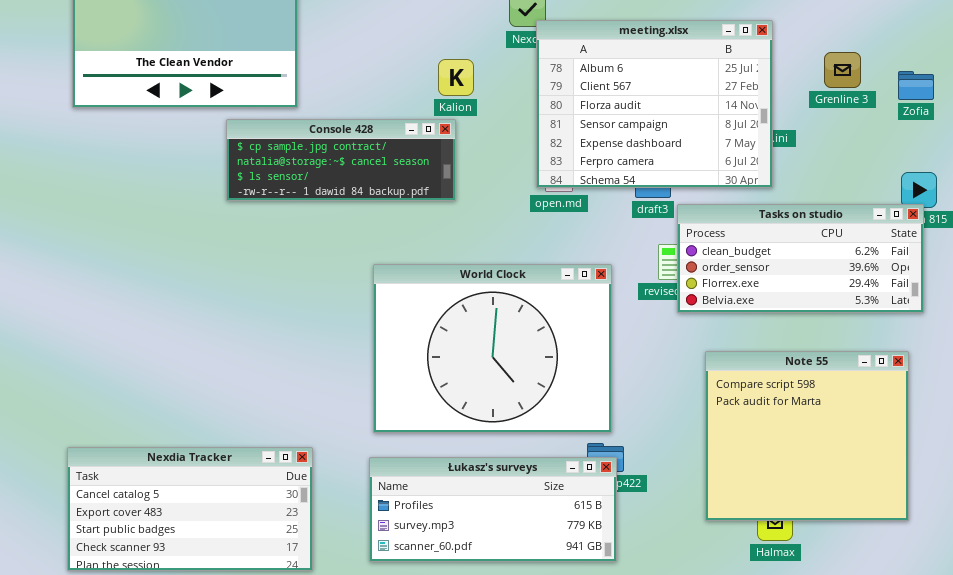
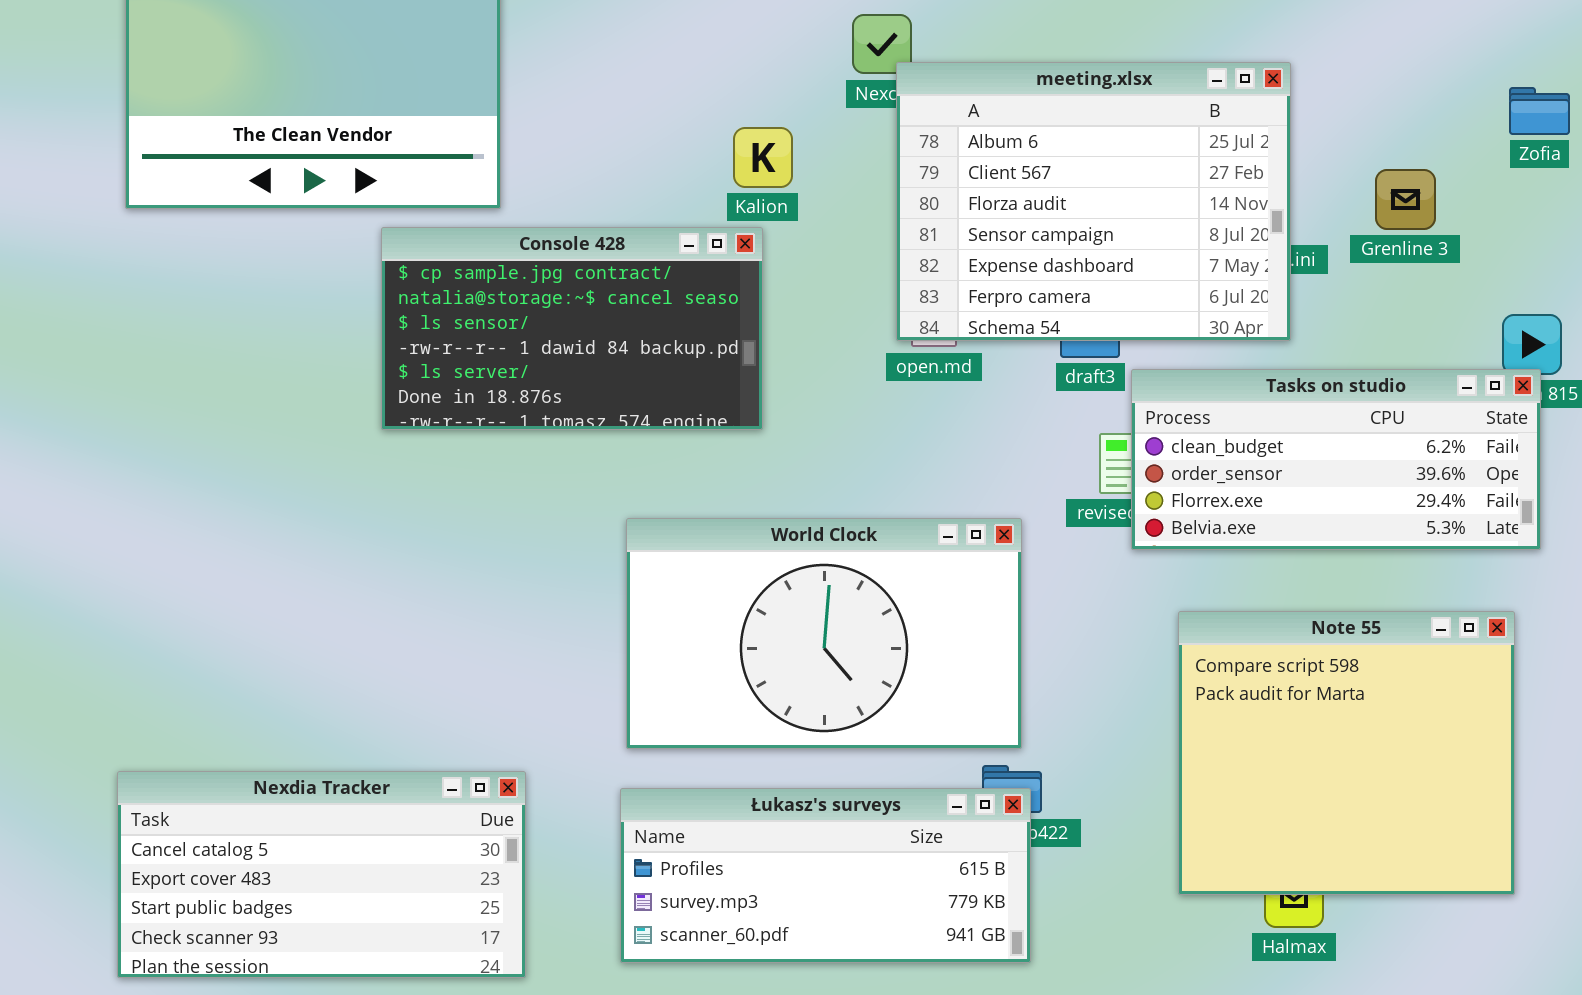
Grenline 3: [824,52,861,88] -> [1375,169,1436,230], moved
Zofia: [898,71,934,100] -> [1509,87,1570,135], moved
Console 428: [226,119,456,201] -> [381,227,763,430], resized
World Clock: [373,264,612,433] -> [626,518,1022,749], resized

